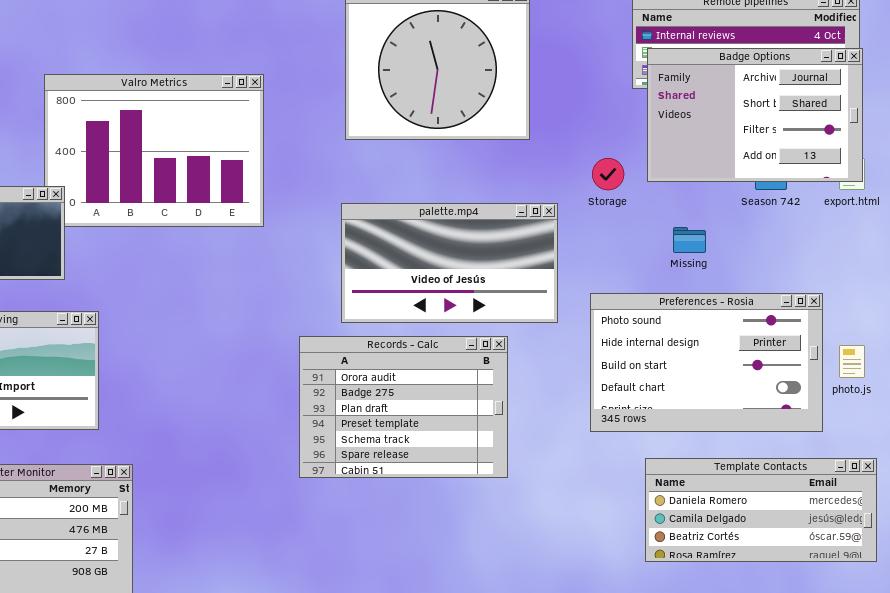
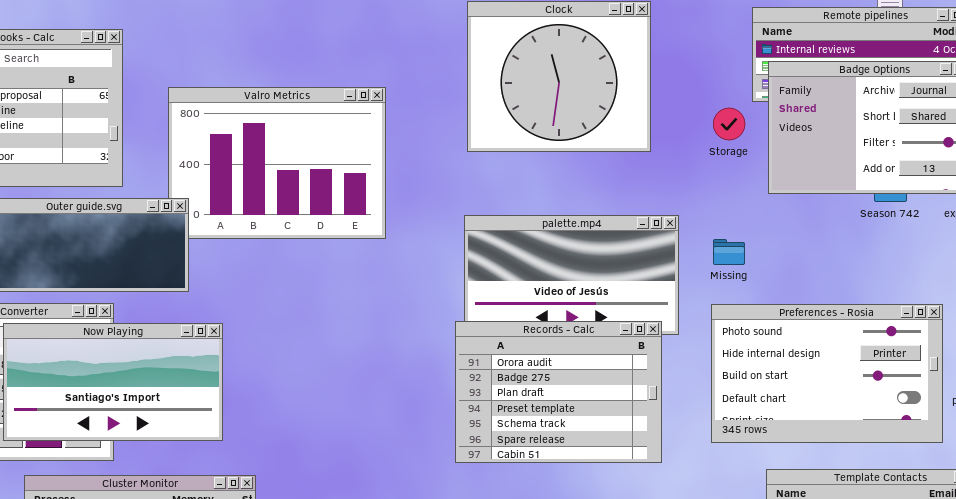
Storage: [592,158,624,190] -> [713,108,745,140], moved
Missing: [673,227,706,253] -> [713,239,745,265], moved
Records - Calc: [299,336,508,478] -> [455,321,662,463], moved

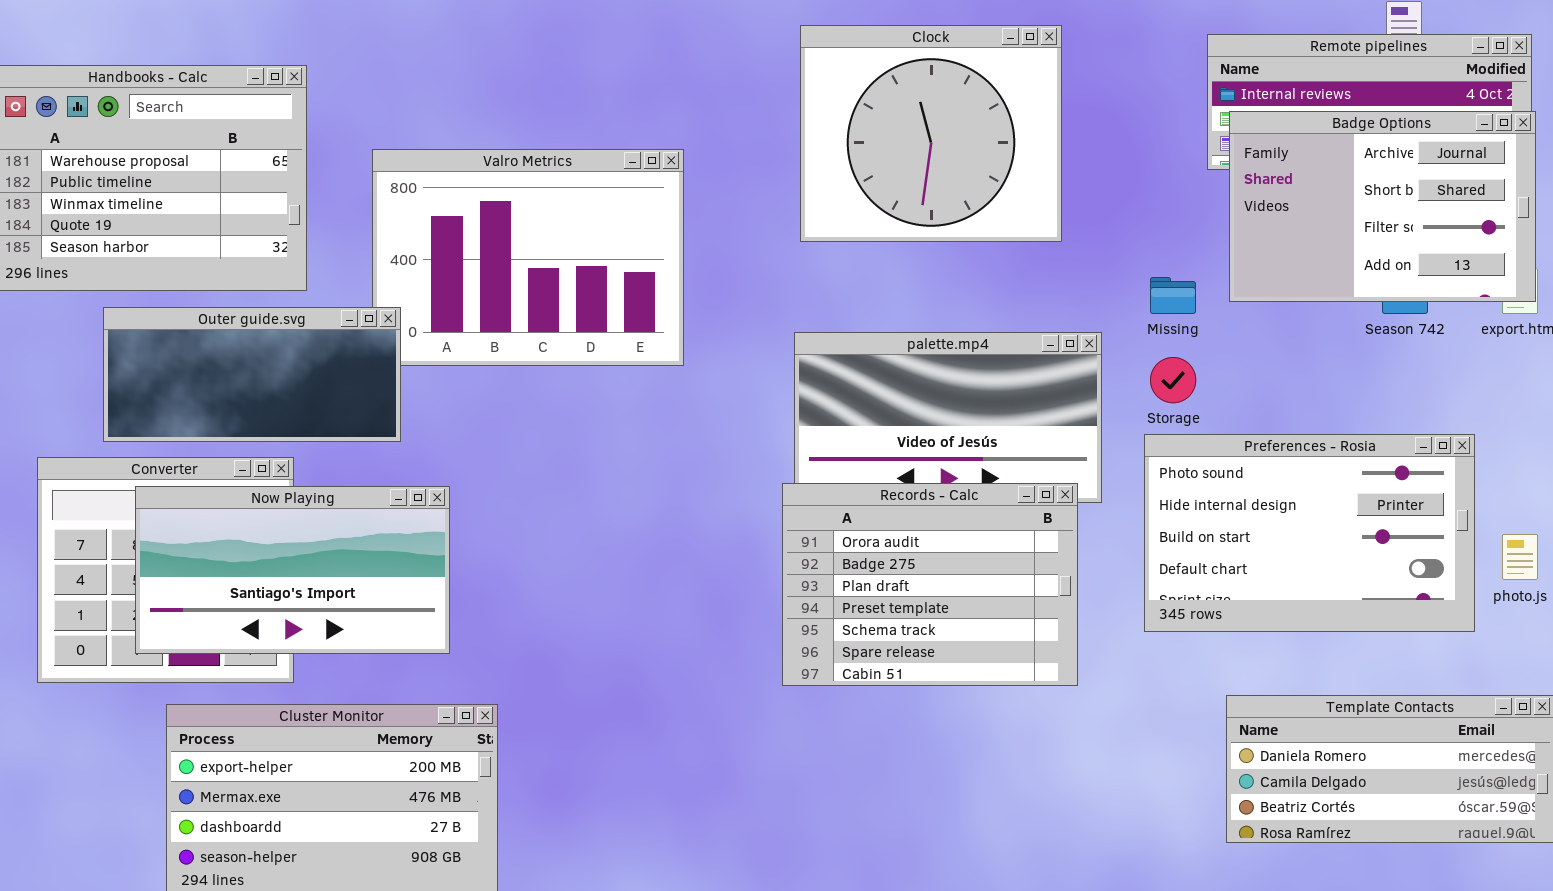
Storage: [713,108,745,140] -> [1150,357,1196,403], moved
Missing: [713,239,745,265] -> [1150,277,1196,314], moved
Preferences - Rosia: [711,304,943,443] -> [1144,434,1475,632], moved

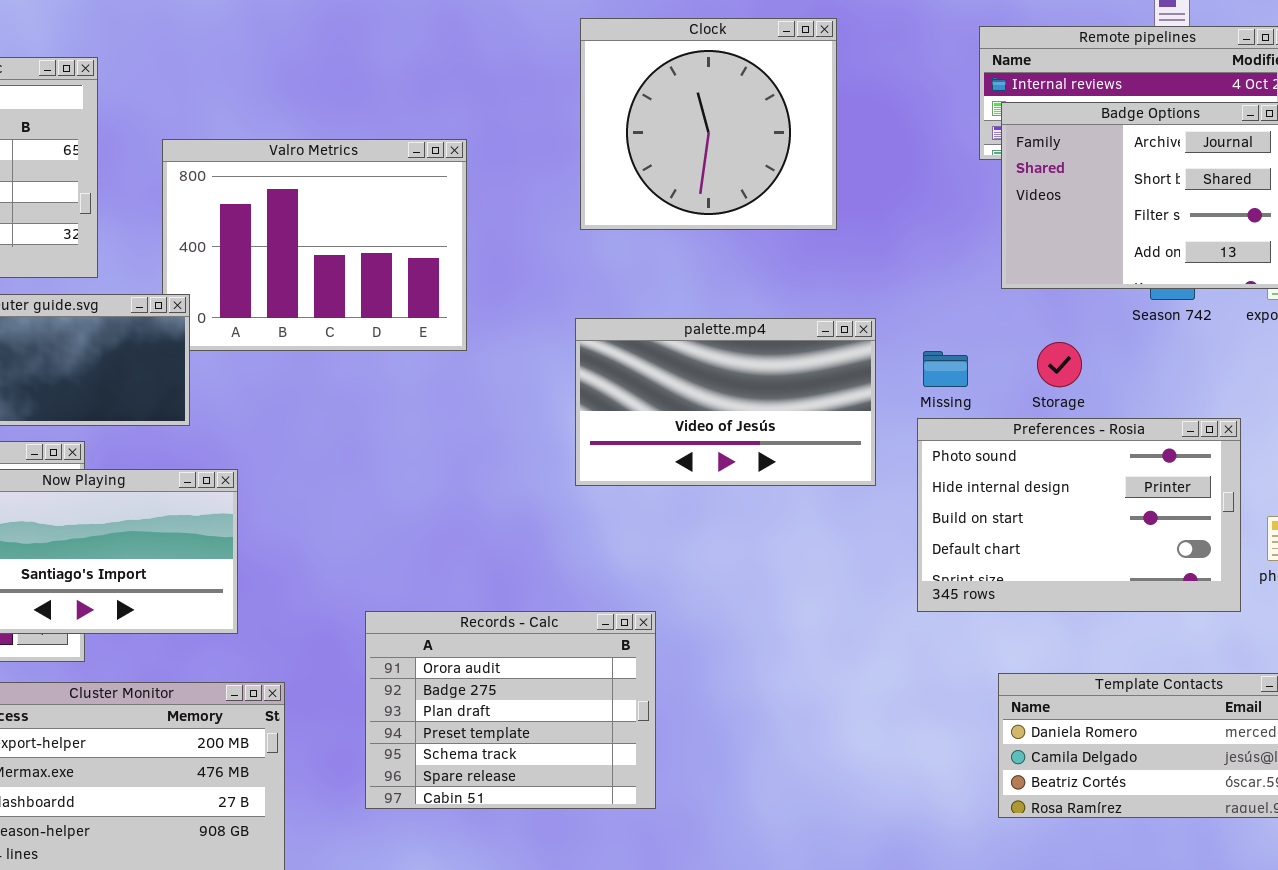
Missing: [1150,277,1196,314] -> [923,351,968,387], moved
Storage: [1150,357,1196,403] -> [1037,342,1082,387], moved
Records - Calc: [782,483,1078,686] -> [365,611,656,809], moved

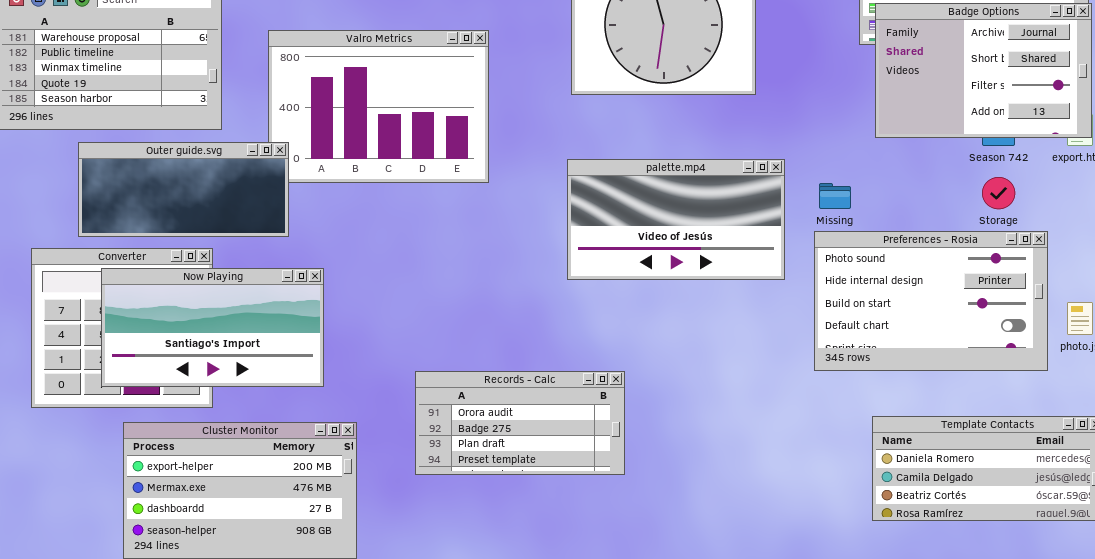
Storage: [1037,342,1082,387] -> [982,177,1015,209], moved
Records - Calc: [365,611,656,809] -> [415,371,625,475], resized

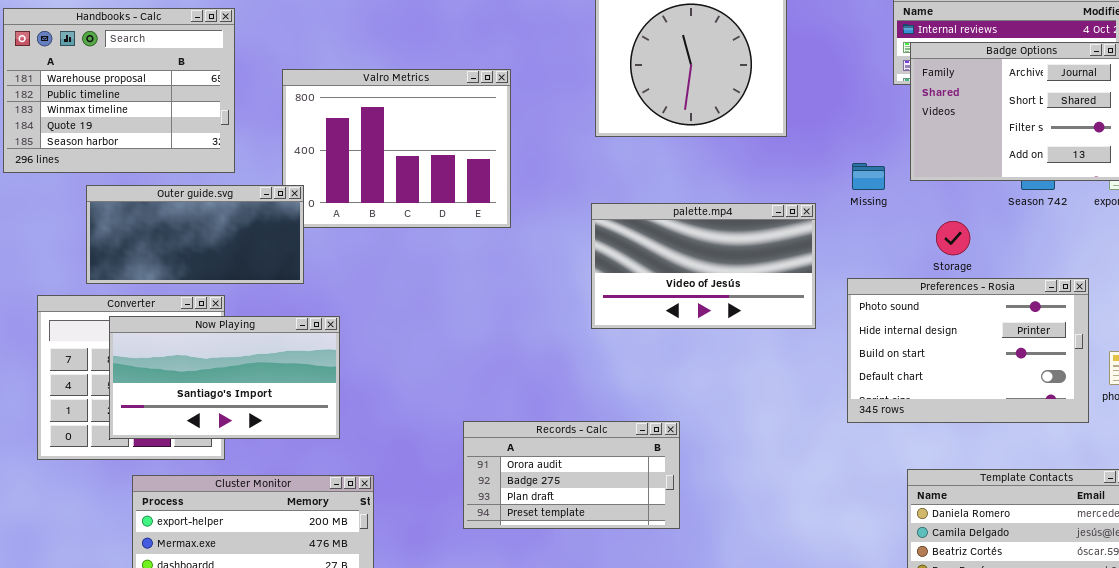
Storage: [982,177,1015,209] -> [936,221,970,255], moved
Missing: [819,183,851,209] -> [852,163,885,190], moved
Records - Calc: [415,371,625,475] -> [463,421,680,529], moved

